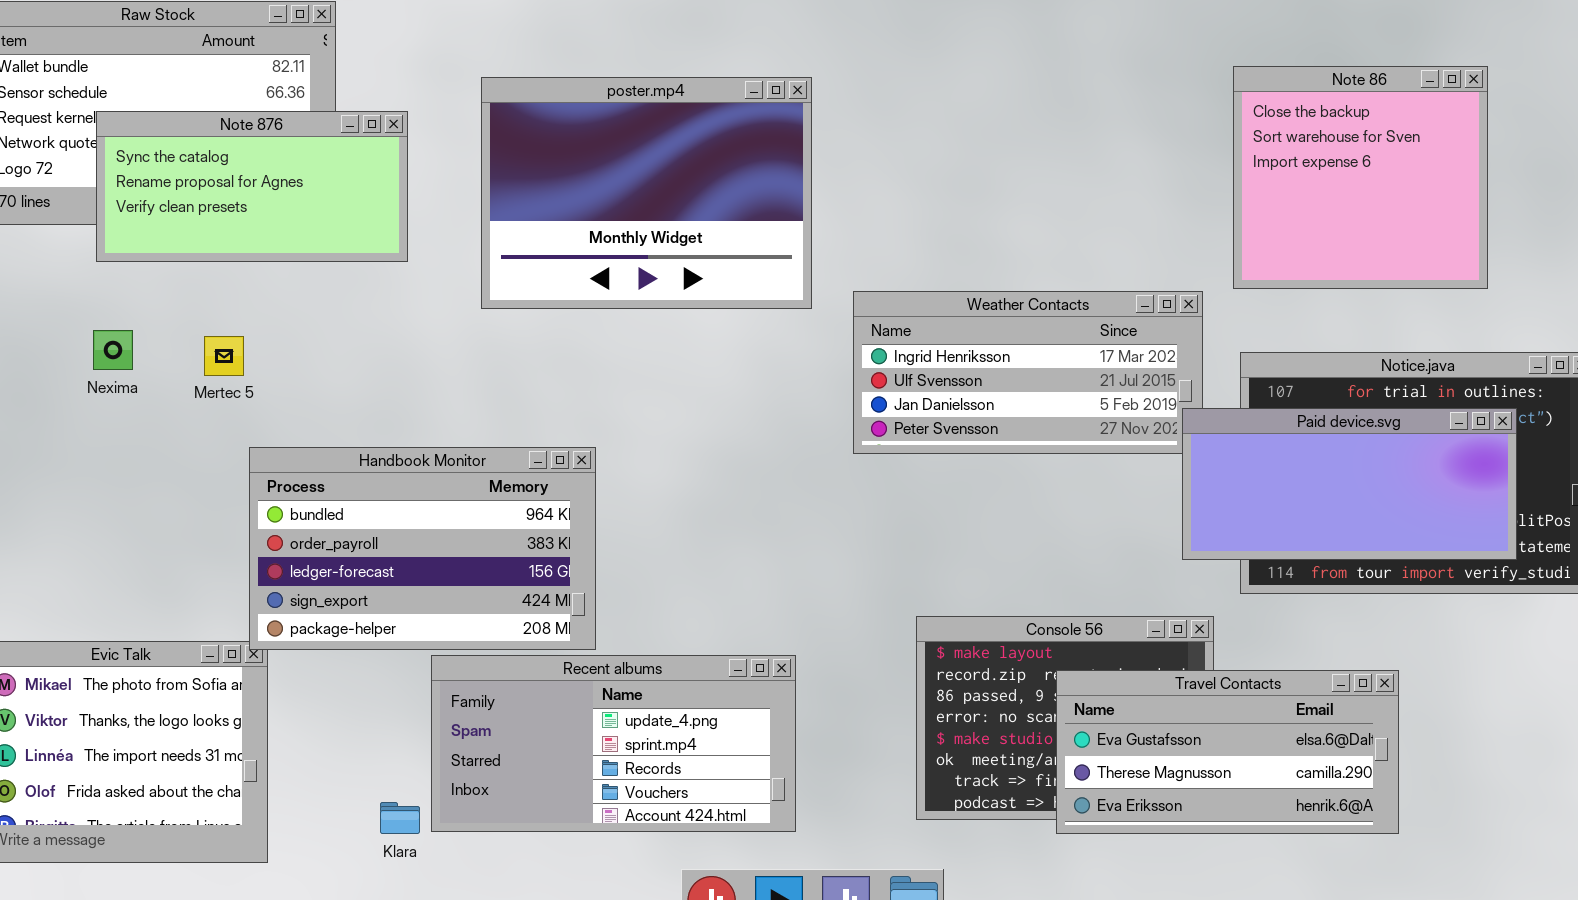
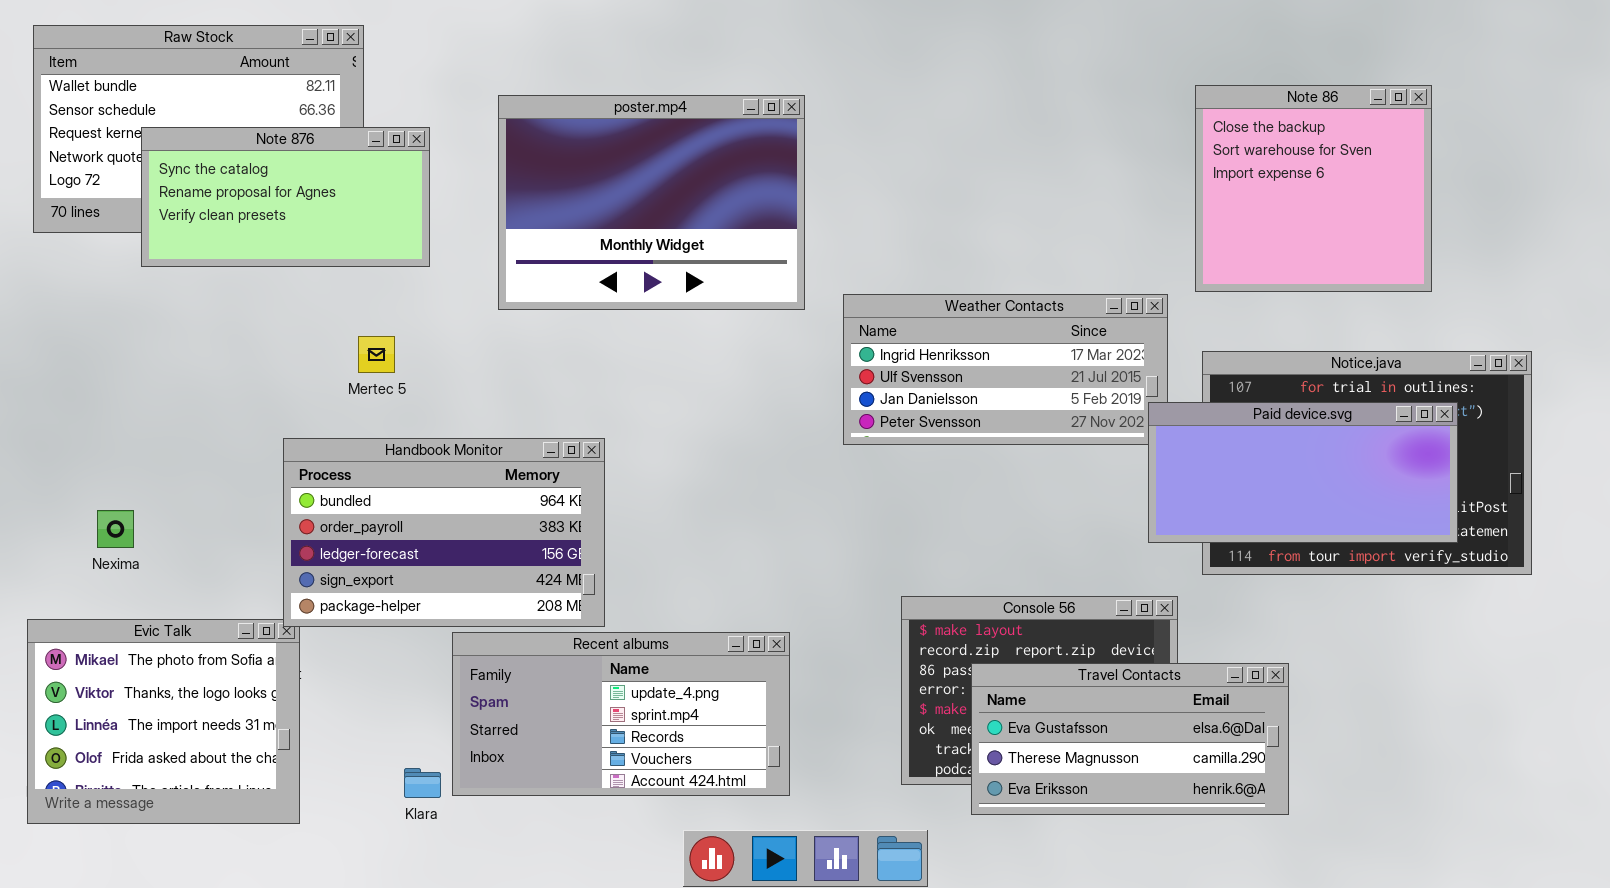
Nexima: [93,330,133,370] -> [97,510,134,548], moved
Mertec 5: [204,336,244,376] -> [358,336,395,373], moved
Travel Contacts: [1056,670,1399,834] -> [971,663,1289,815], moved

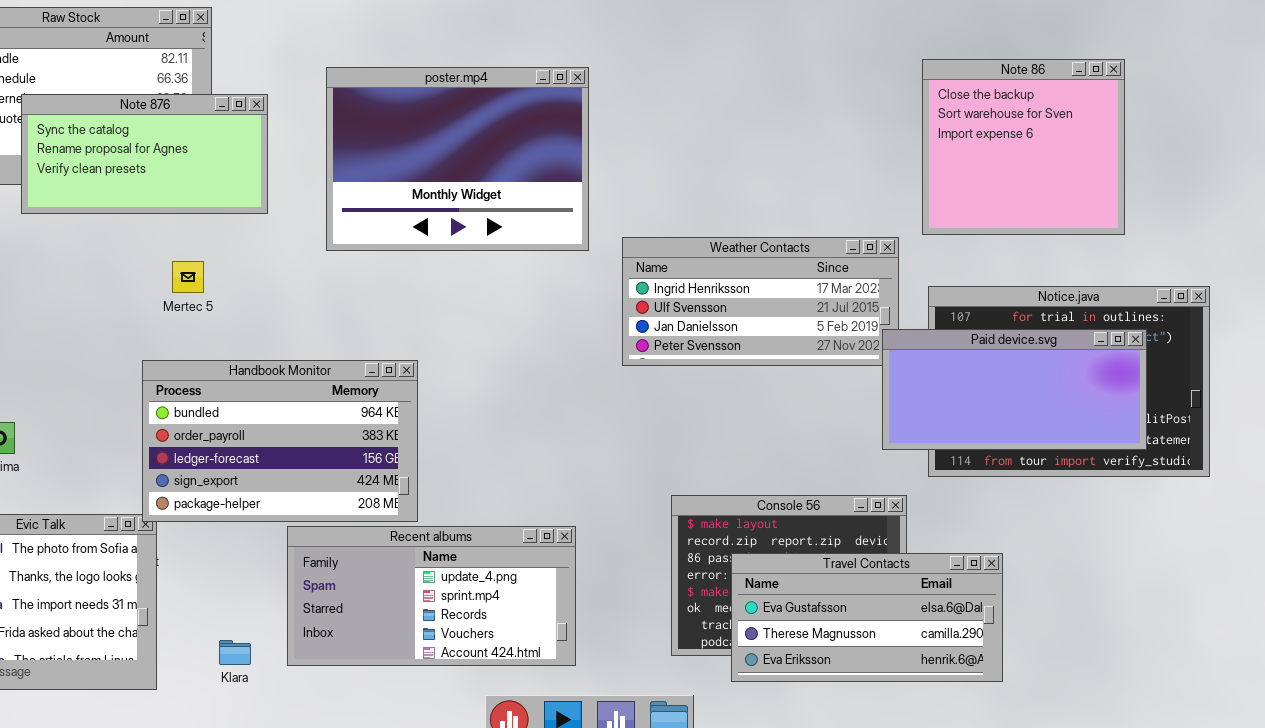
Mertec 5: [358,336,395,373] -> [172,261,204,293], moved
Klara: [404,768,441,798] -> [219,640,251,665], moved

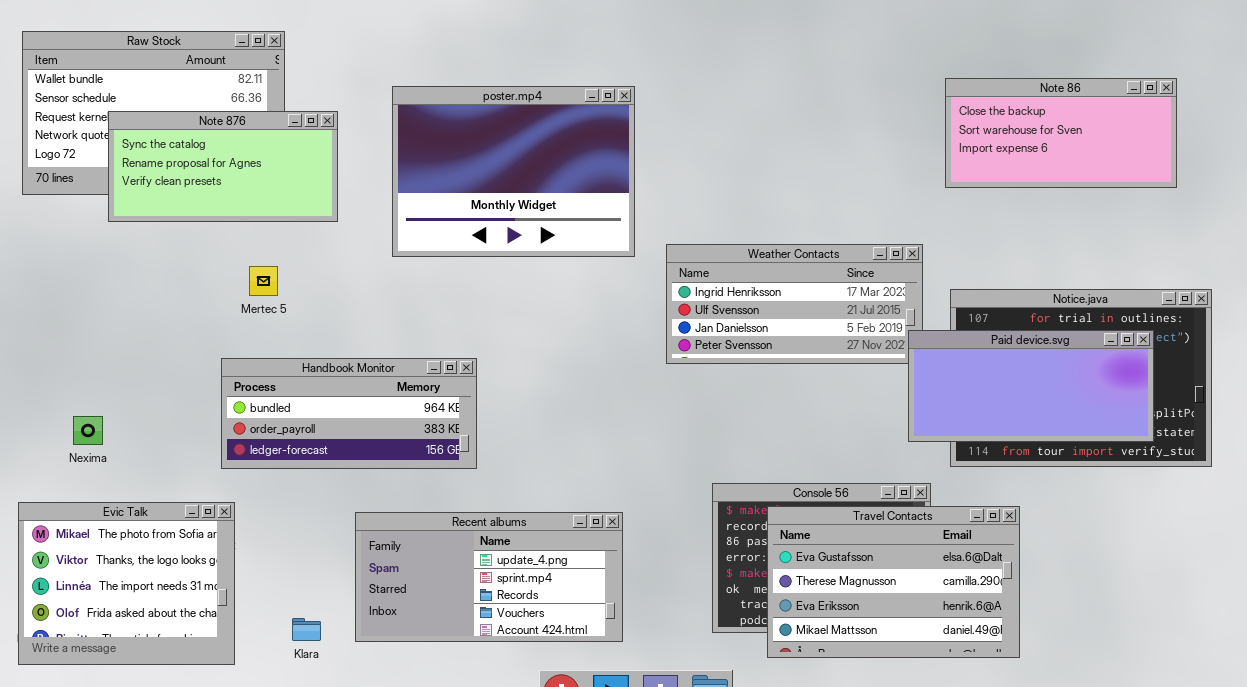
Note 86: [922,59,1125,235] -> [945,78,1177,188], resized
Handbook Monitor: [142,360,418,522] -> [221,358,477,469], resized
Travel Contacts: [731,553,1003,682] -> [767,506,1020,658], resized

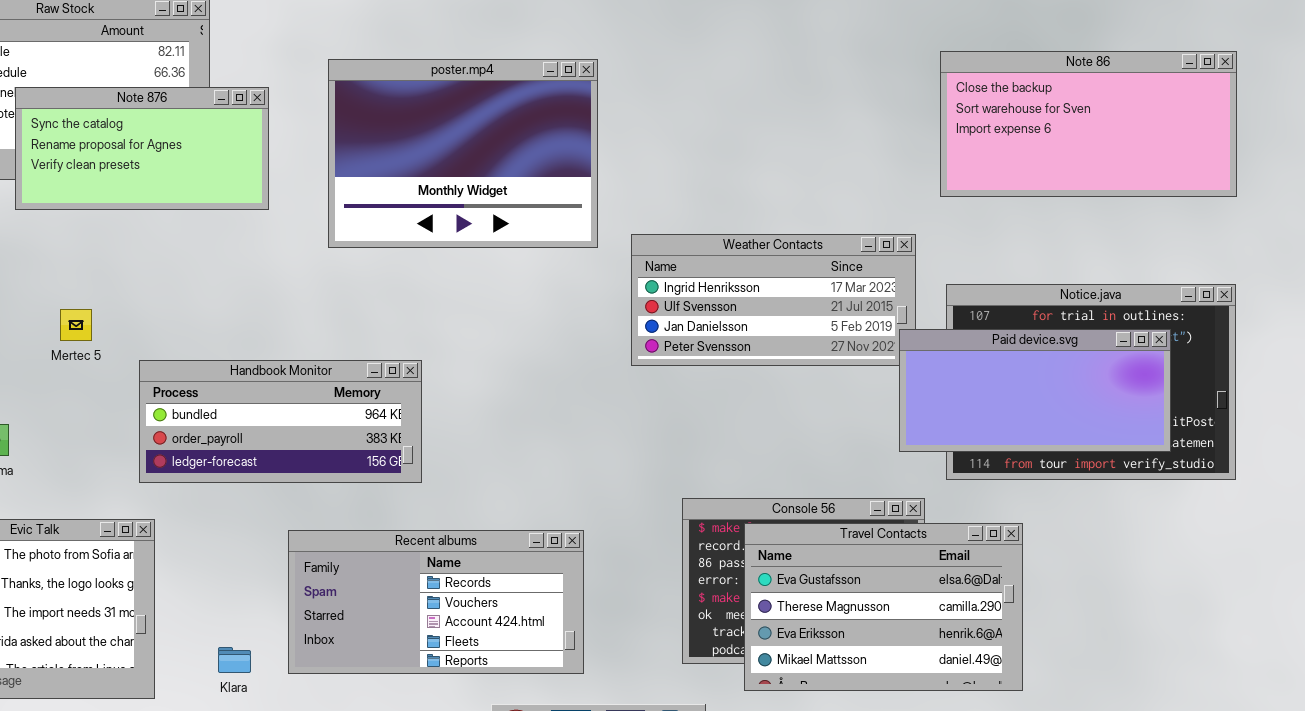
Note 86: [945,78,1177,188] -> [940,51,1237,197], resized
Mertec 5: [249,266,278,296] -> [60,309,92,341], moved
Recent albums: [355,512,623,642] -> [288,530,584,674], scrolled down 2 rows

